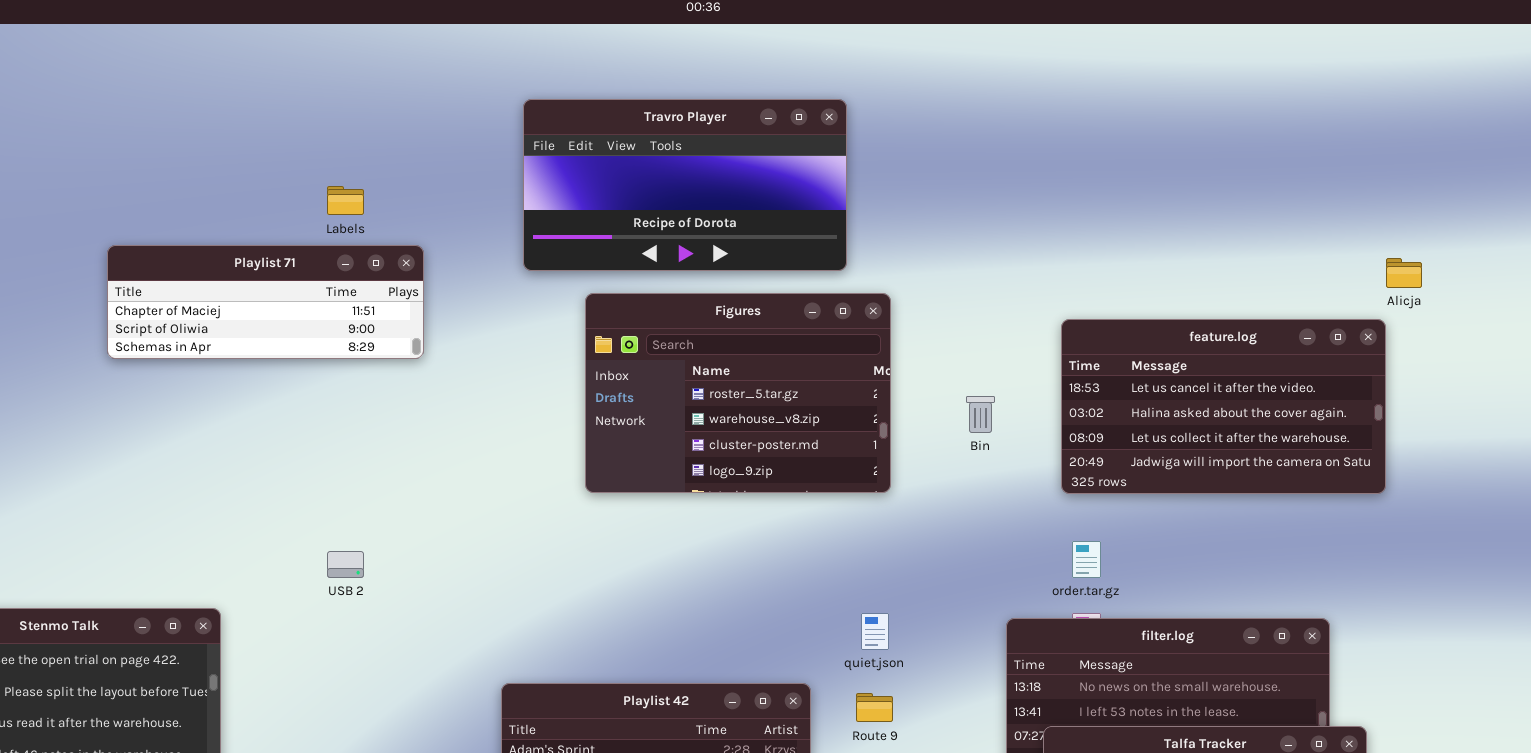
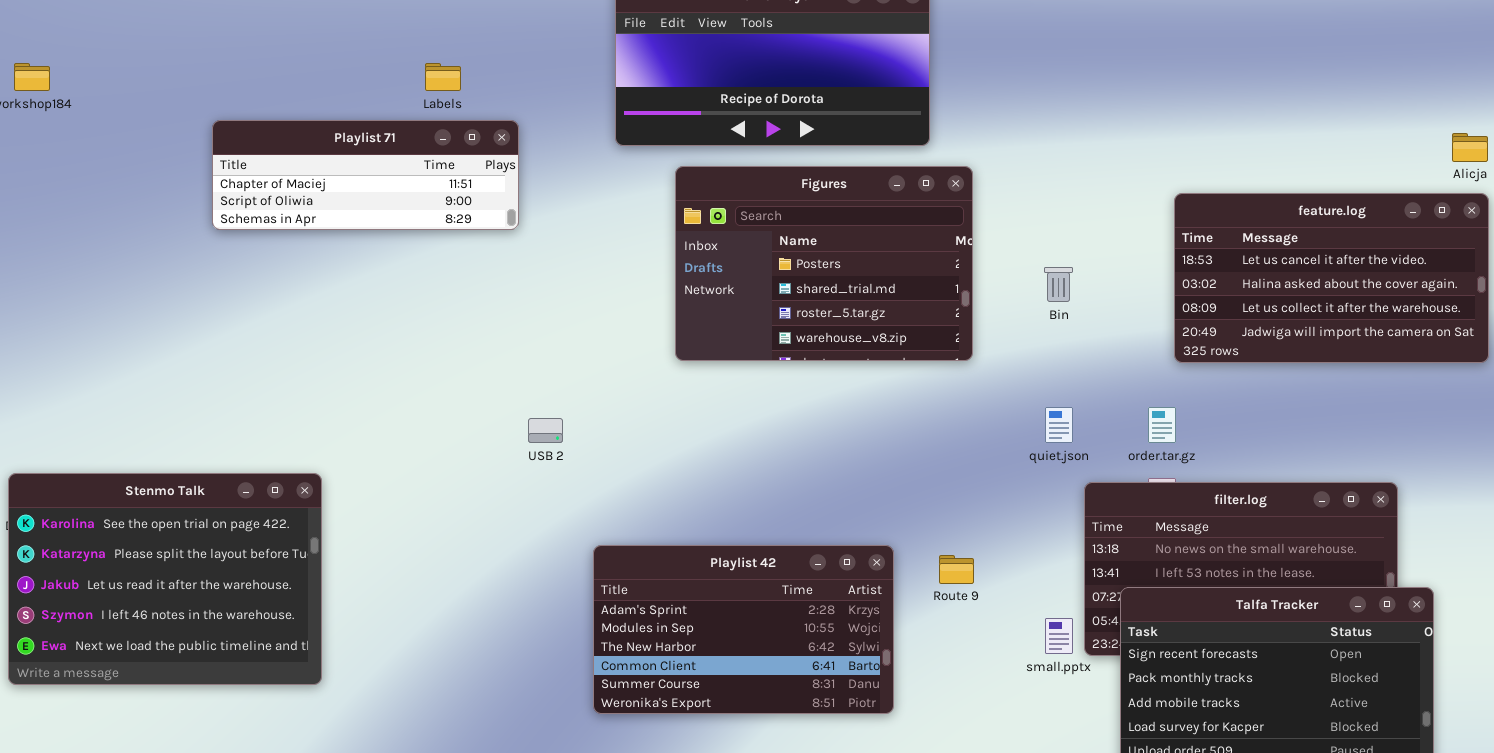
Figures: [585,293,891,493] -> [675,166,973,361], scrolled up 2 rows
feature.log: [1061,319,1386,494] -> [1174,193,1489,363], moved
USB 2: [327,551,364,578] -> [528,418,563,443], moved
quiet.json: [861,613,889,650] -> [1045,407,1073,443], moved

